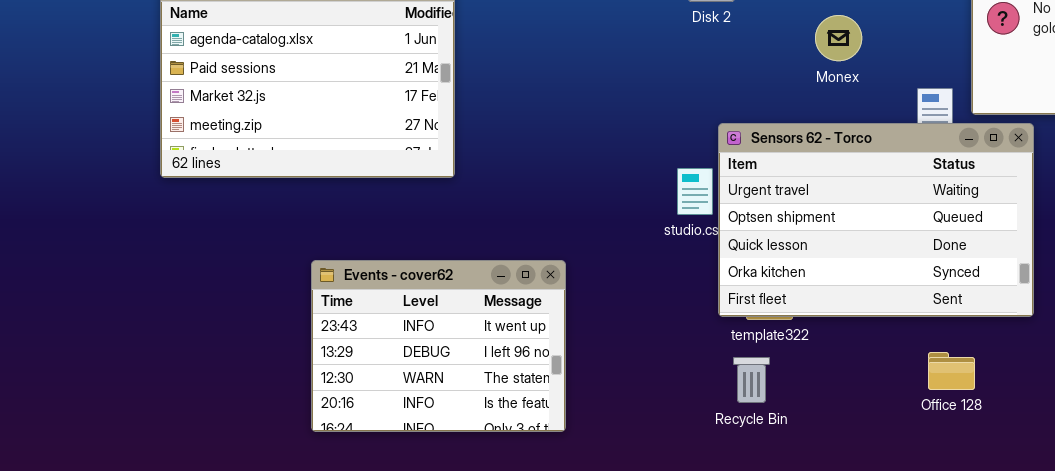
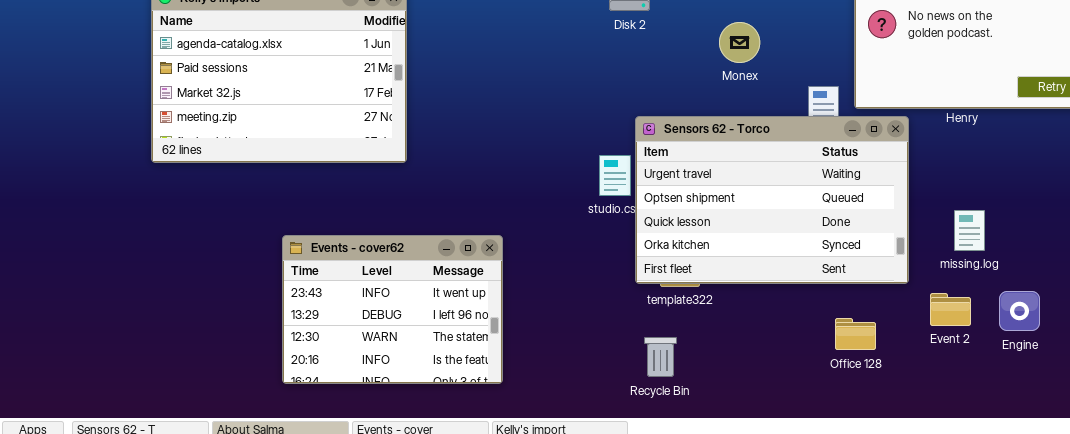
Office 128: [928,352,975,390] -> [835,318,876,350], moved
Recycle Bin: [733,357,770,403] -> [644,337,677,377], moved

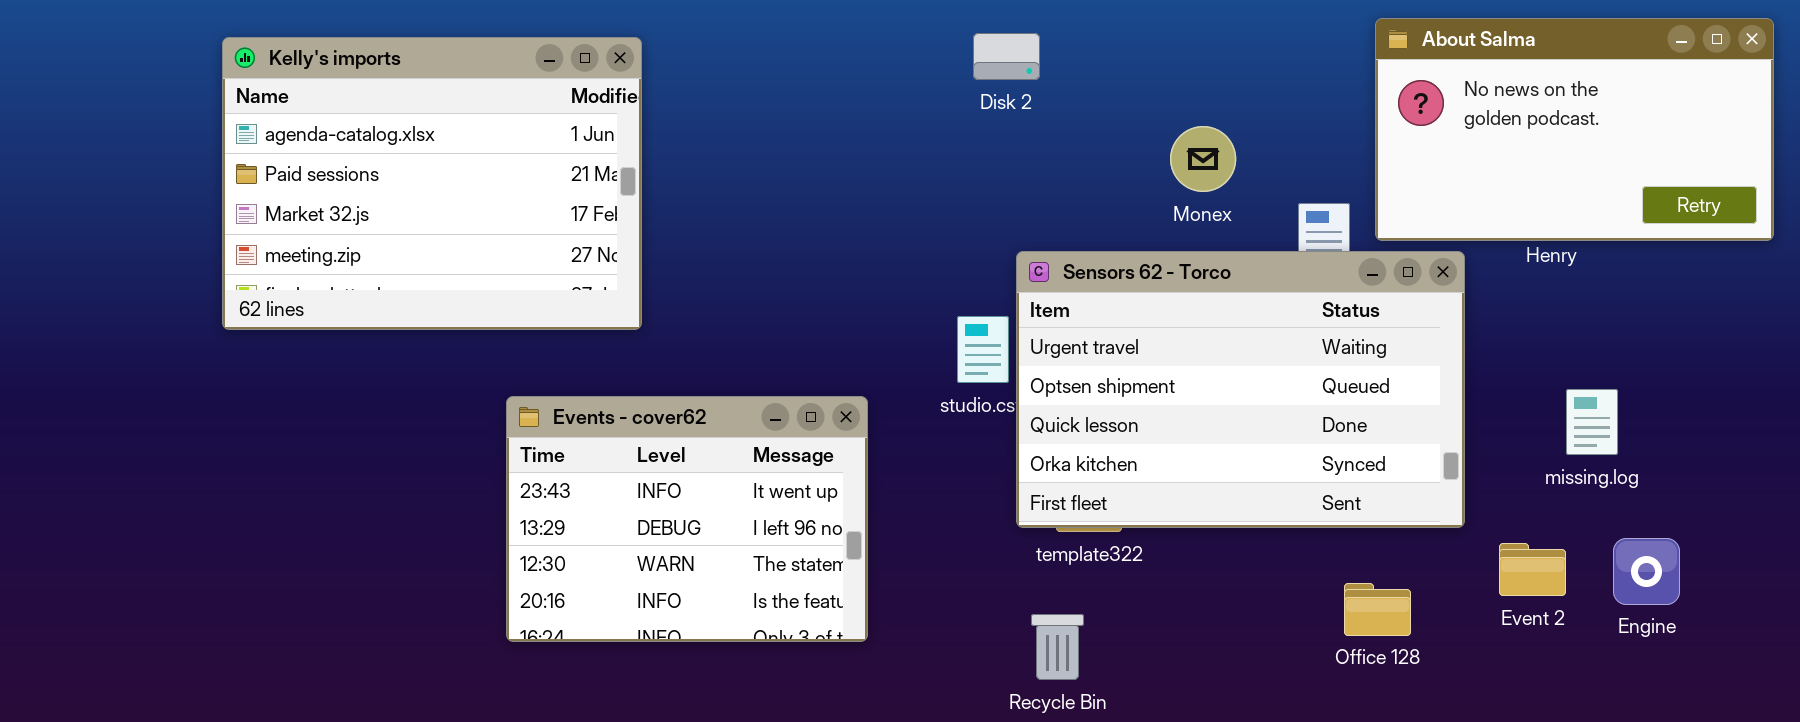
Monex: [719,22,760,63] -> [1170,126,1236,192], moved
missing.log: [954,210,985,251] -> [1566,389,1618,455], moved
Events - cover62: [282,235,503,384] -> [506,396,868,642], moved

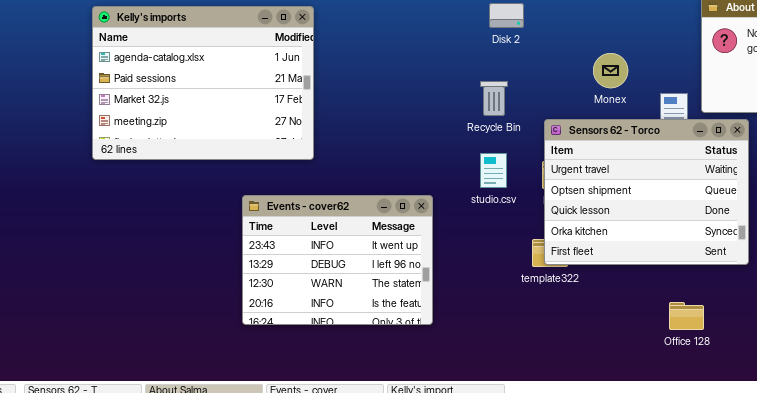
Sensors 62 - Torco: [1016,251,1465,528] -> [544,119,749,265], resized
Office 128: [1344,583,1411,636] -> [669,302,704,330], moved
Recycle Bin: [1031,614,1084,680] -> [480,81,508,116], moved

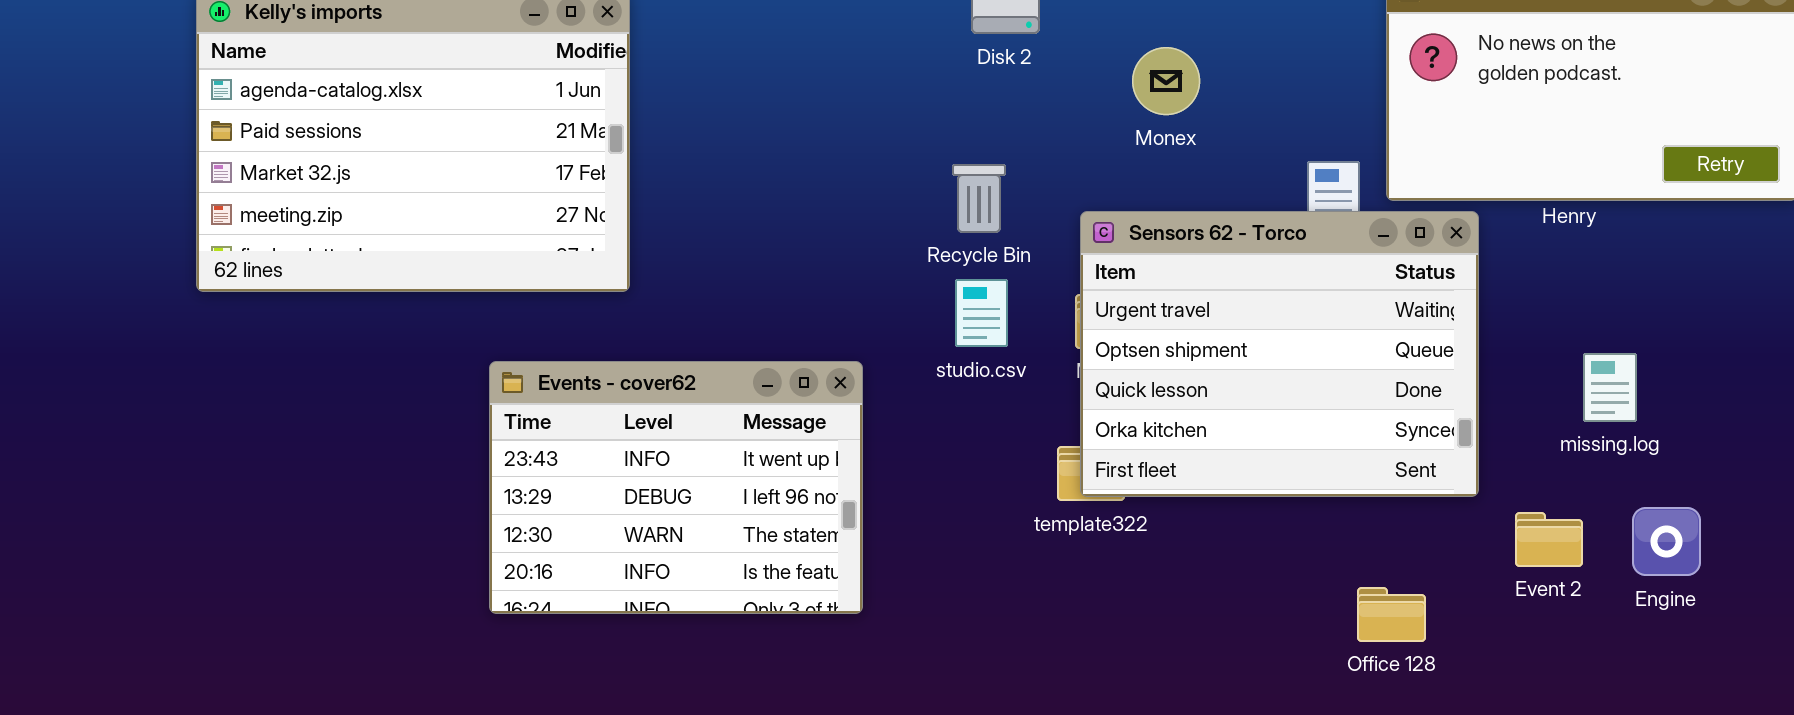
Monex: [593,53,628,88] -> [1132,47,1200,115], moved
Recycle Bin: [480,81,508,116] -> [952,164,1006,233], moved
Office 128: [669,302,704,330] -> [1357,587,1426,642], moved

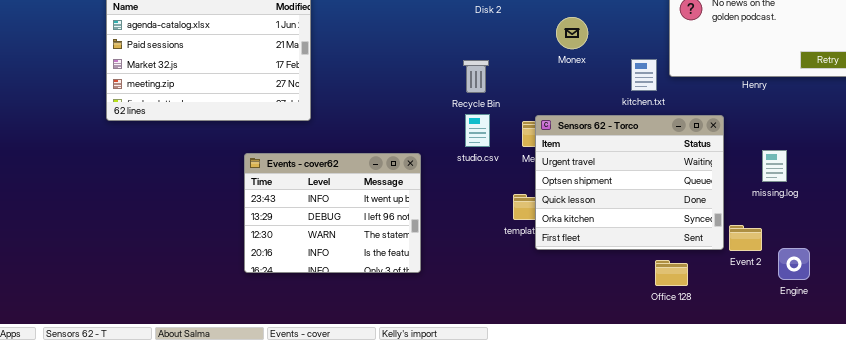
Monex: [1132,47,1200,115] -> [556,17,588,49], moved
Sensors 62 - Torco: [1080,211,1479,497] -> [535,115,724,250], moved
Engine: [1632,507,1701,576] -> [778,248,810,280], moved

